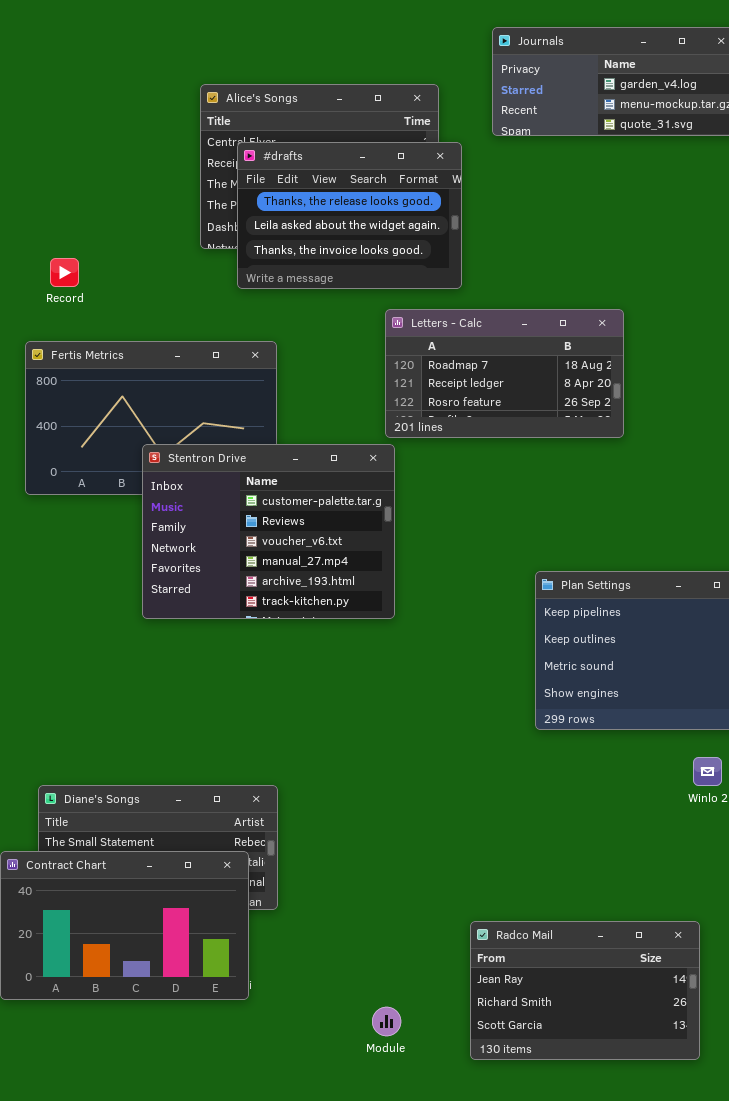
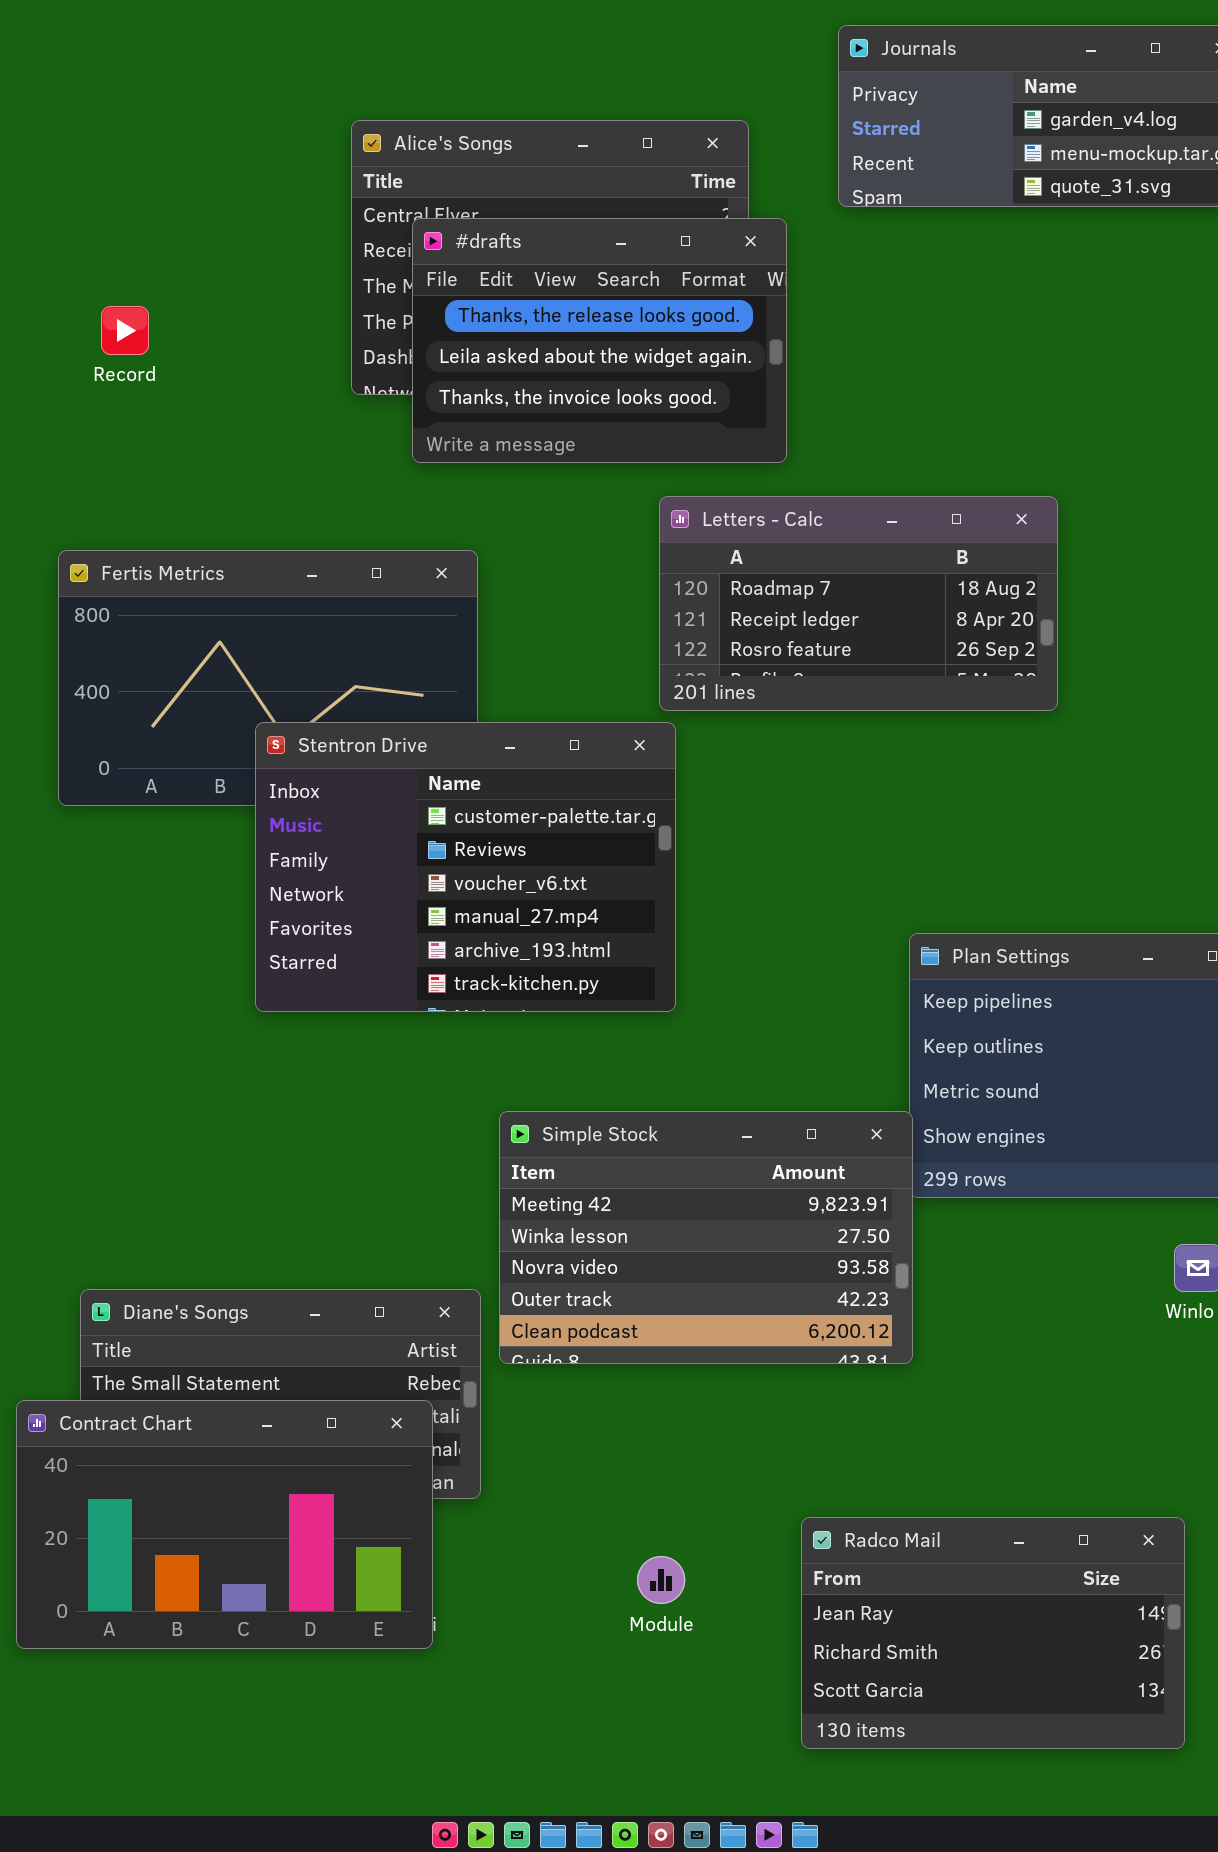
Record: [50,258,79,287] -> [101,306,149,355], moved
Simple Stock: none -> [499,1111,913,1364], opened
Module: [372,1007,401,1036] -> [637,1556,685,1604], moved

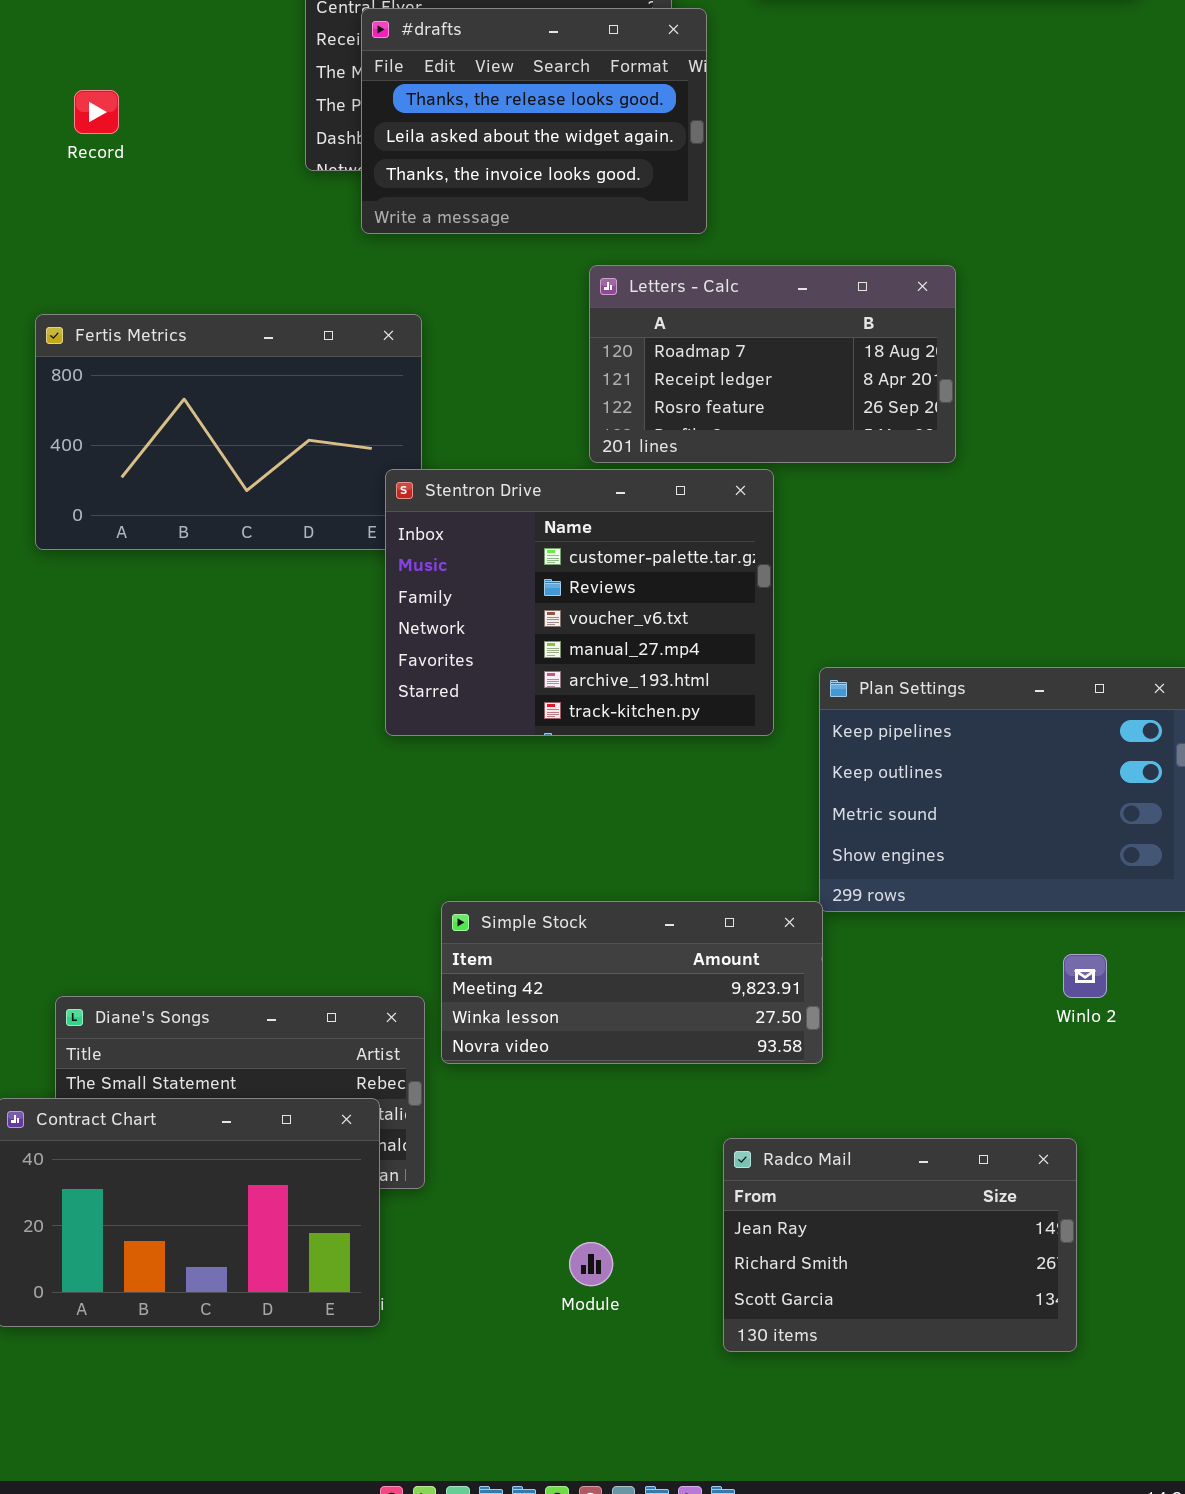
Stentron Drive: [255,722,676,1012] -> [385,469,774,736], moved
Simple Stock: [499,1111,913,1364] -> [441,901,823,1064], resized
Radco Mail: [801,1517,1185,1749] -> [723,1138,1077,1352], moved

